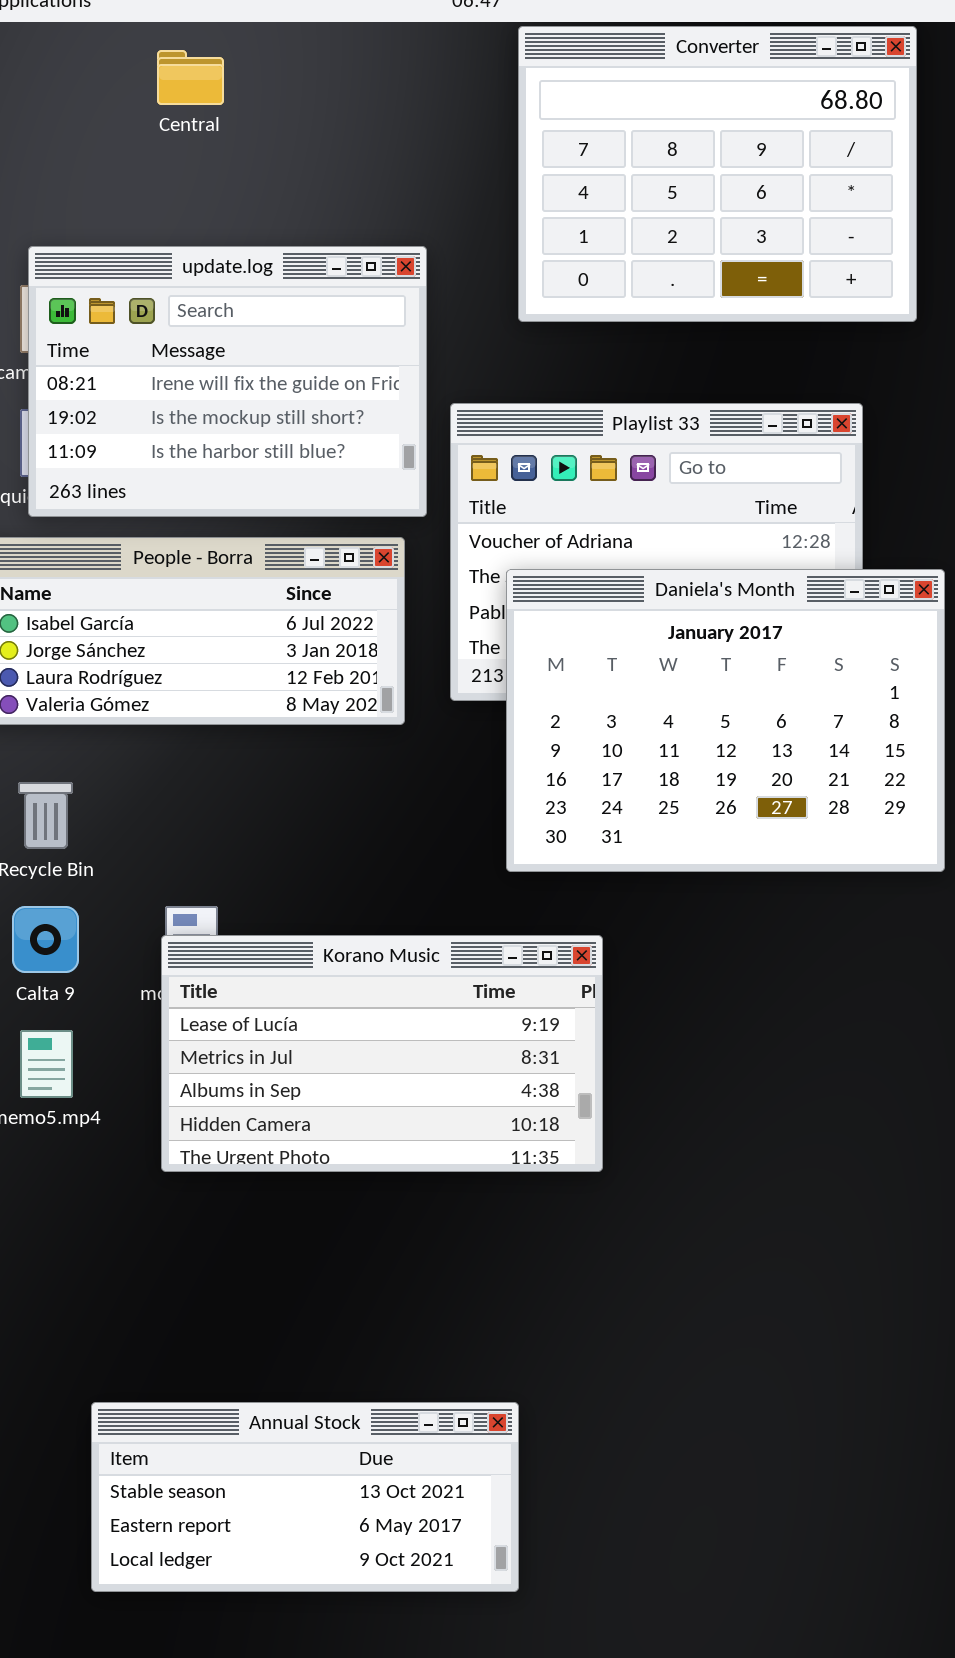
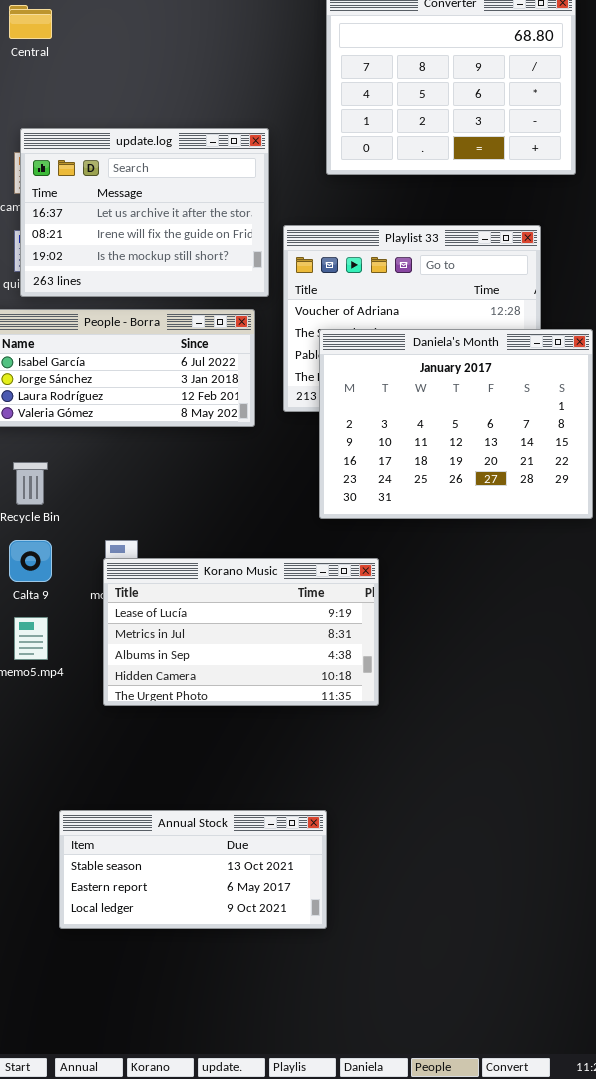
Central: [157,50,224,105] -> [9,5,52,39], moved
update.log: [28,246,427,517] -> [20,128,269,297], scrolled up 1 row
Annual Stock: [91,1402,519,1592] -> [59,810,327,929], moved

